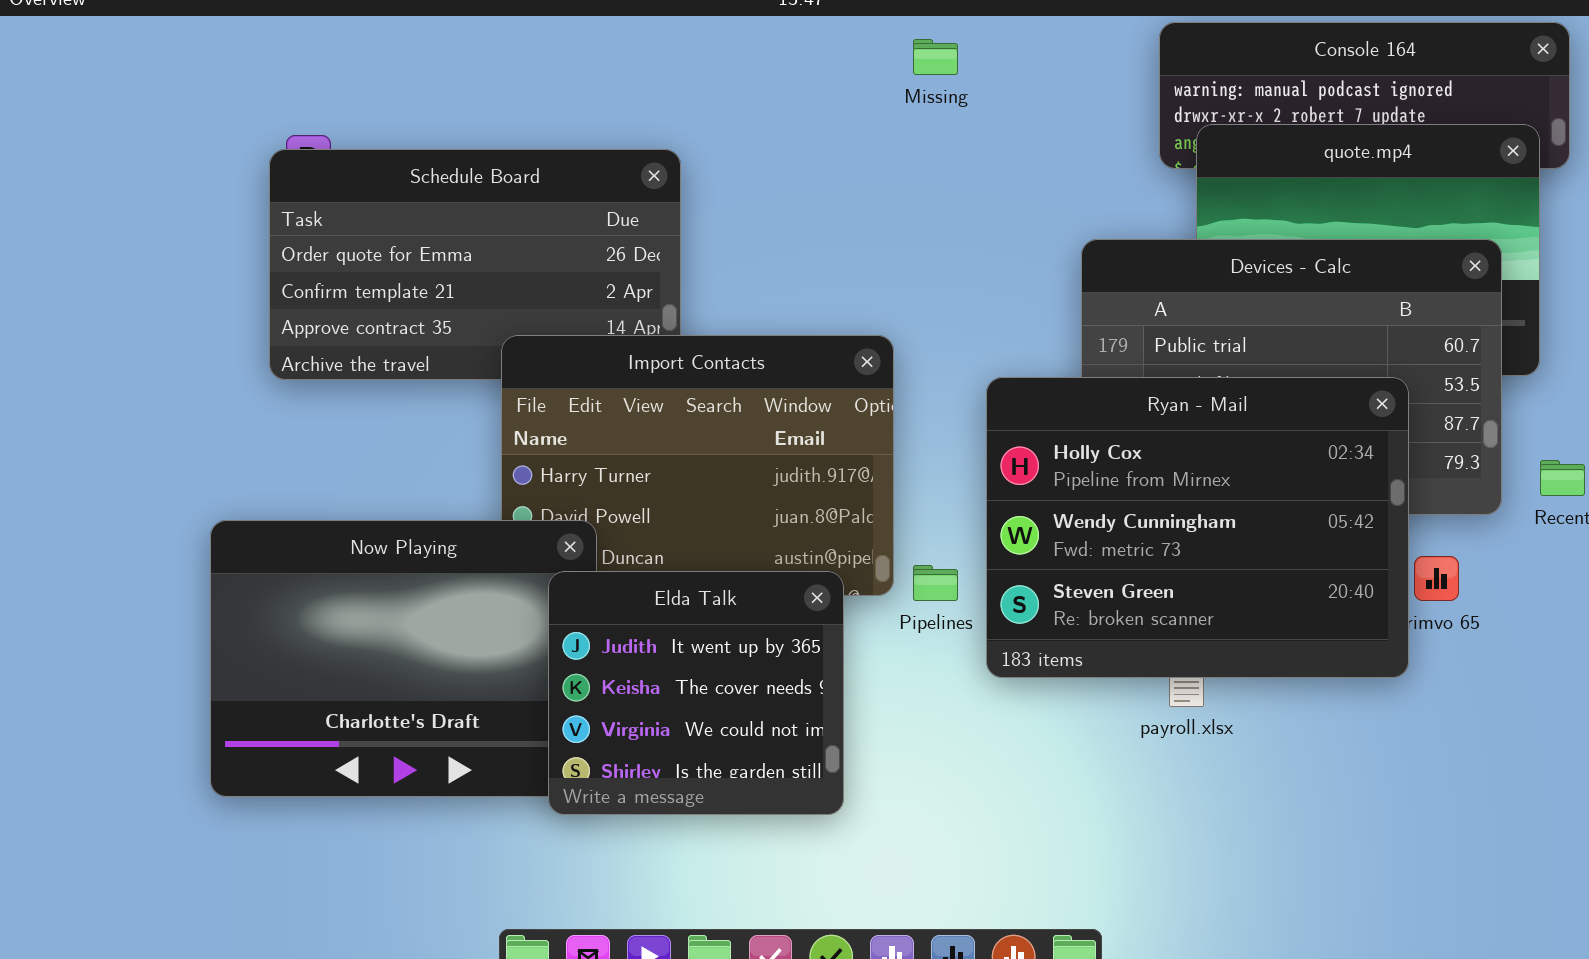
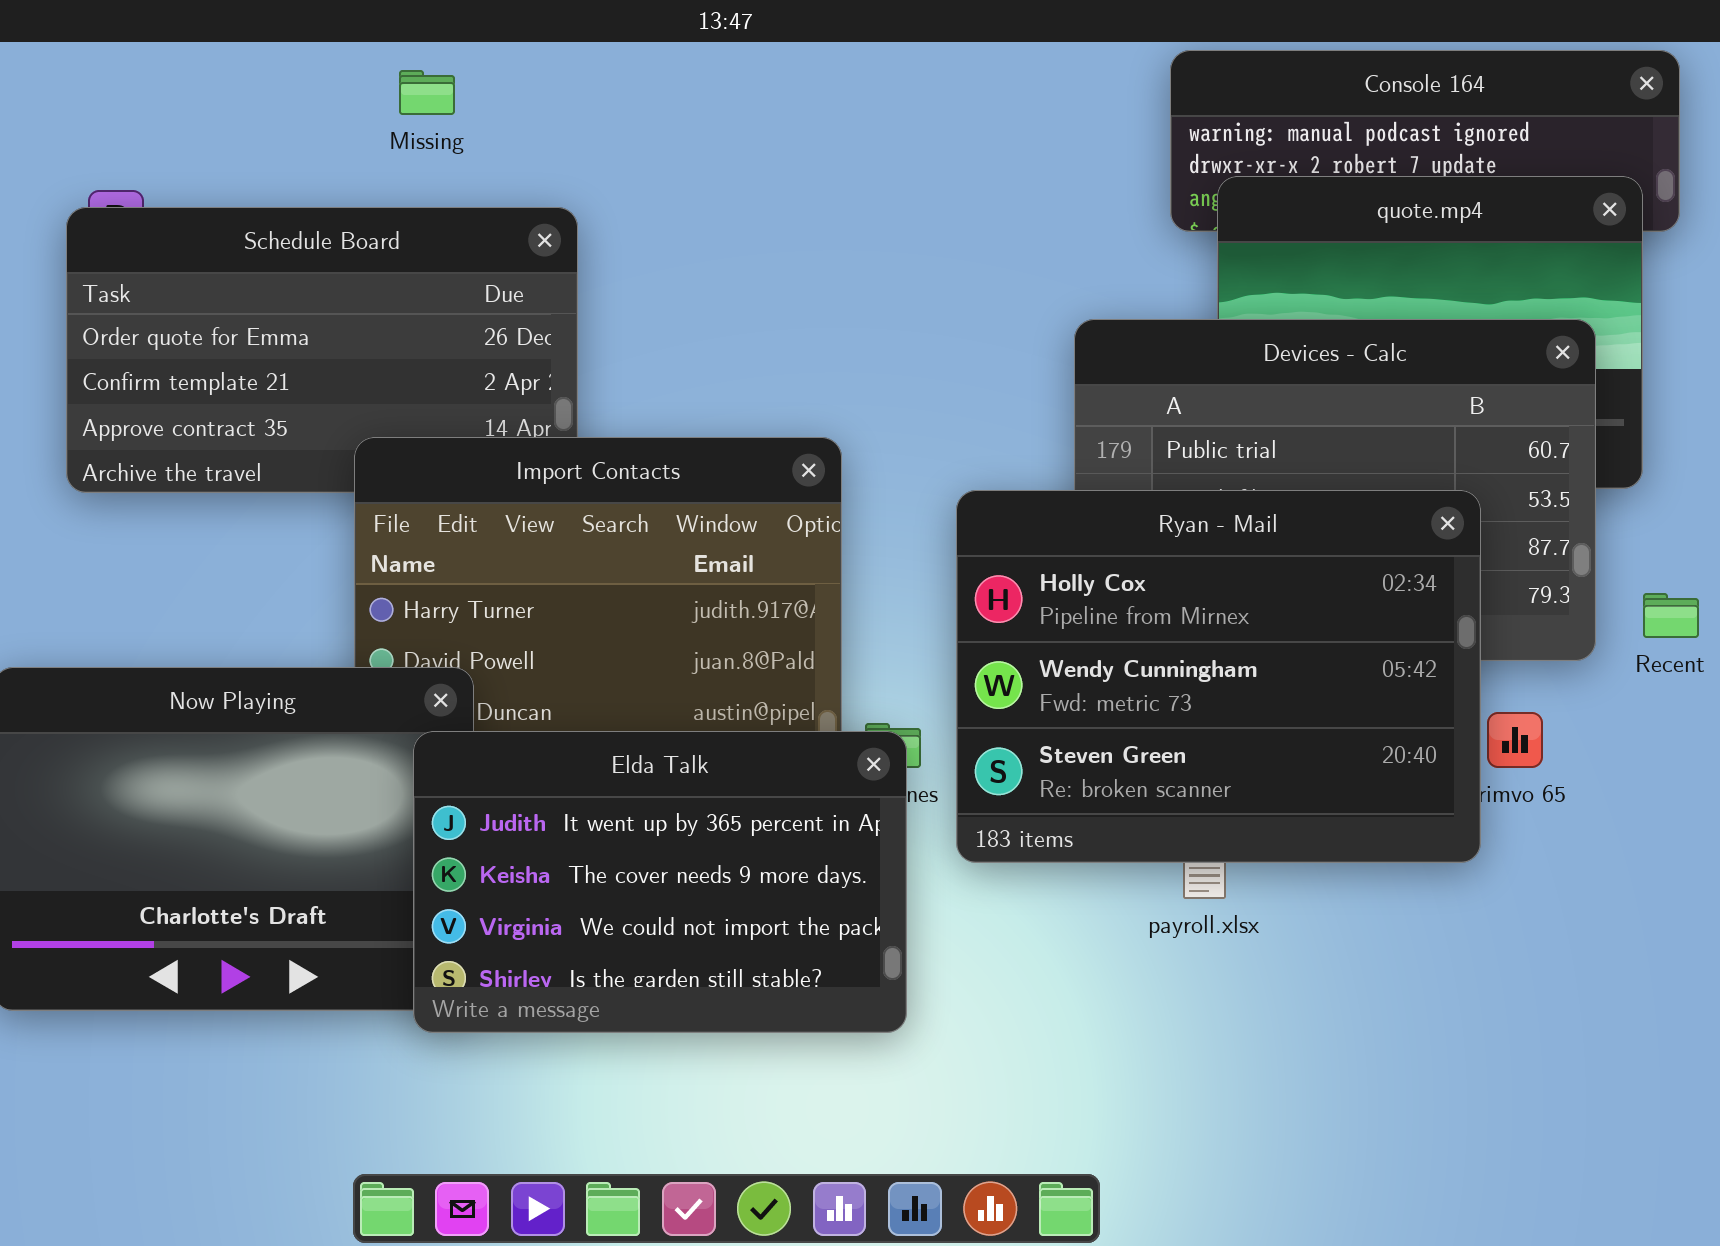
Missing: [913,39,958,75] -> [399,70,455,115], moved
Elda Talk: [548,571,844,815] -> [413,731,907,1033], resized

